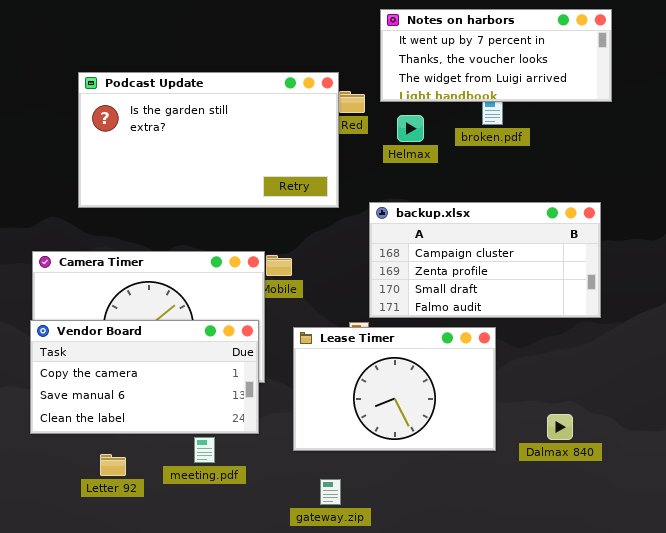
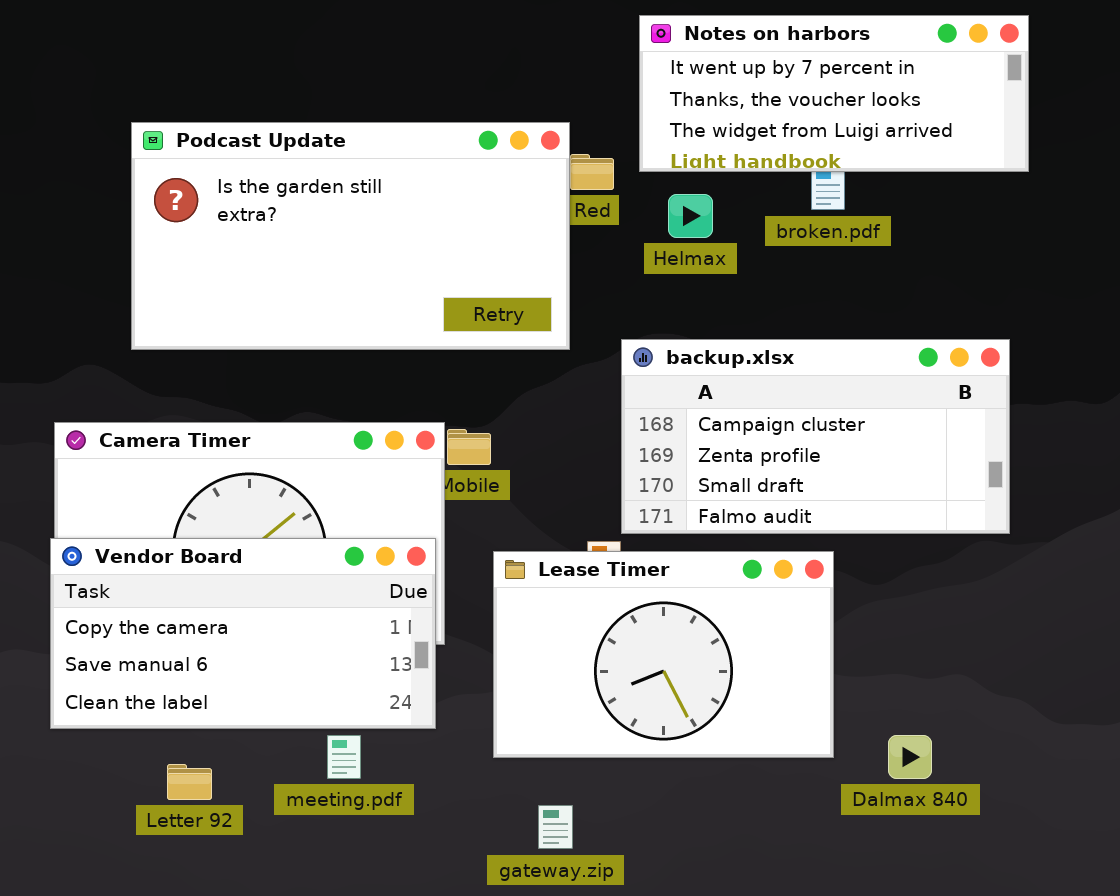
Dalmax 840: [547,414,573,440] -> [888,735,932,779], moved

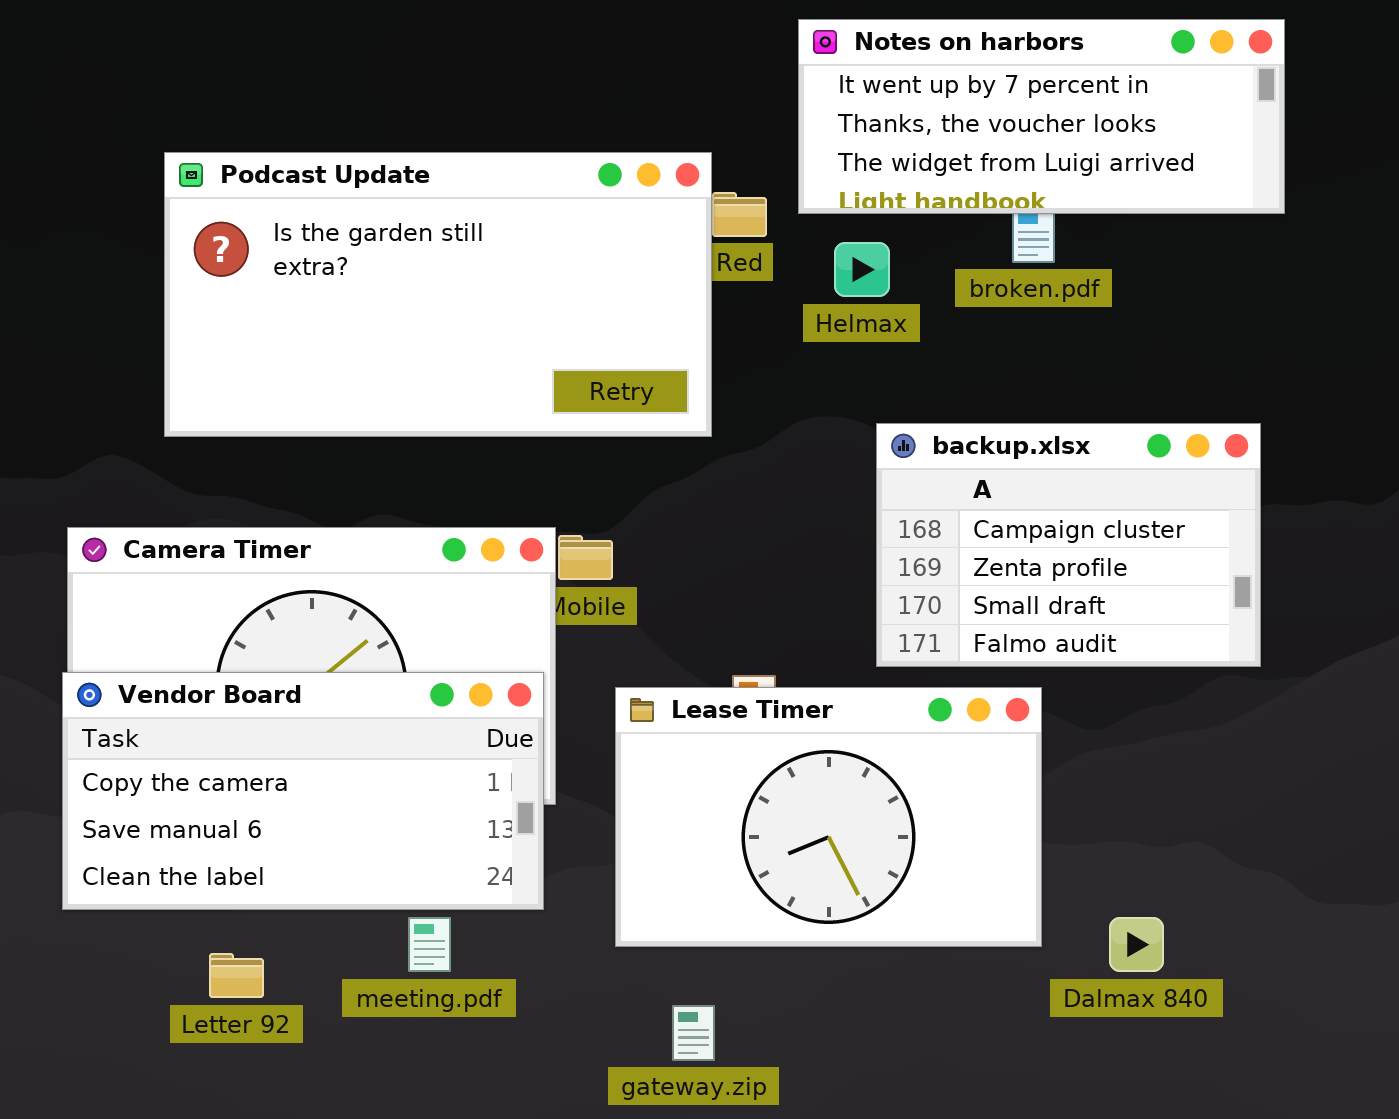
backup.xlsx: [621,339,1010,534] -> [876,423,1261,667], resized

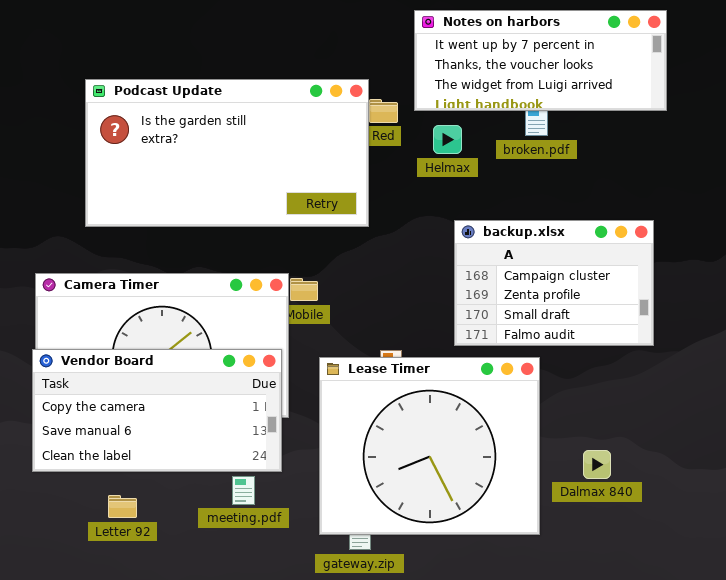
Lease Timer: [615,687,1042,947] -> [319,357,540,535], resized
meeting.pdf: [408,917,451,972] -> [232,476,255,505], moved
Dalmax 840: [1109,917,1164,972] -> [583,450,611,479], moved

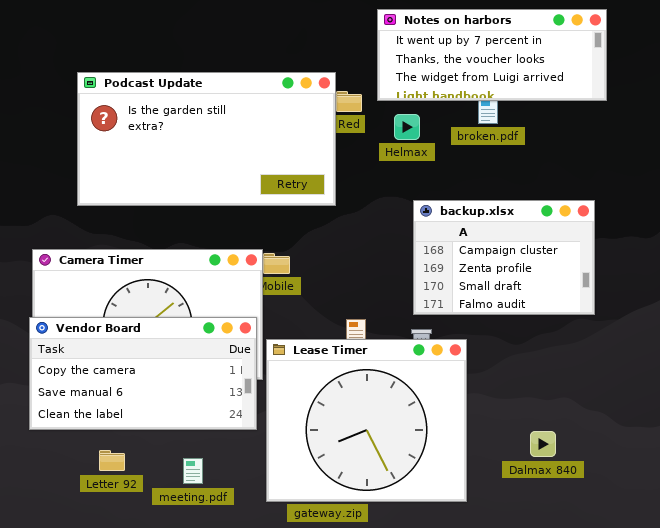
Lease Timer: [319,357,540,535] -> [266,339,467,502], moved
Dalmax 840: [583,450,611,479] -> [530,431,556,457], moved
meeting.pdf: [232,476,255,505] -> [183,458,203,484], moved

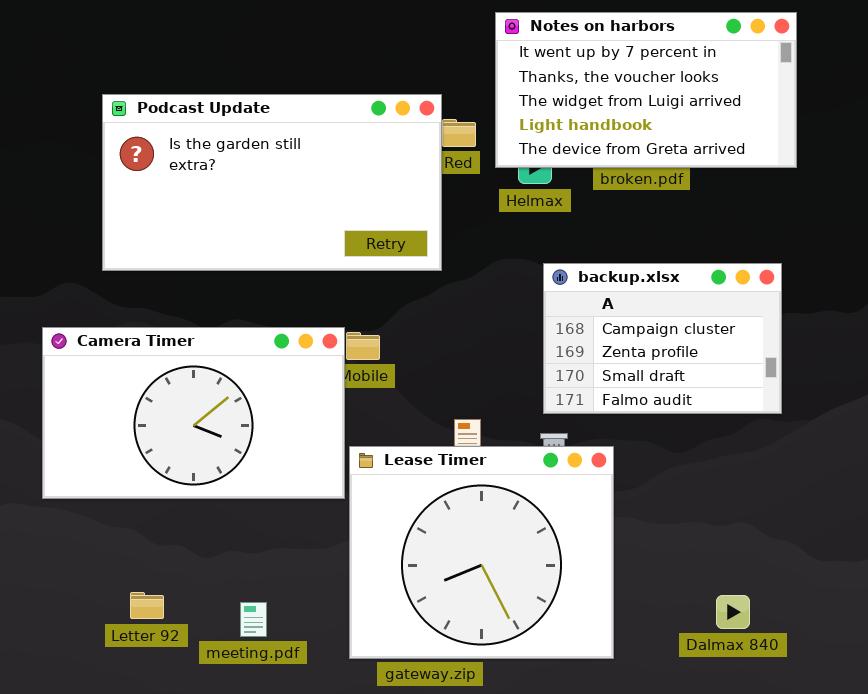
Notes on harbors: [377,9,607,101] -> [495,12,797,168], resized
Vendor Board: [29,317,257,430] -> none, closed
Dalmax 840: [530,431,556,457] -> [716,595,750,629], moved

